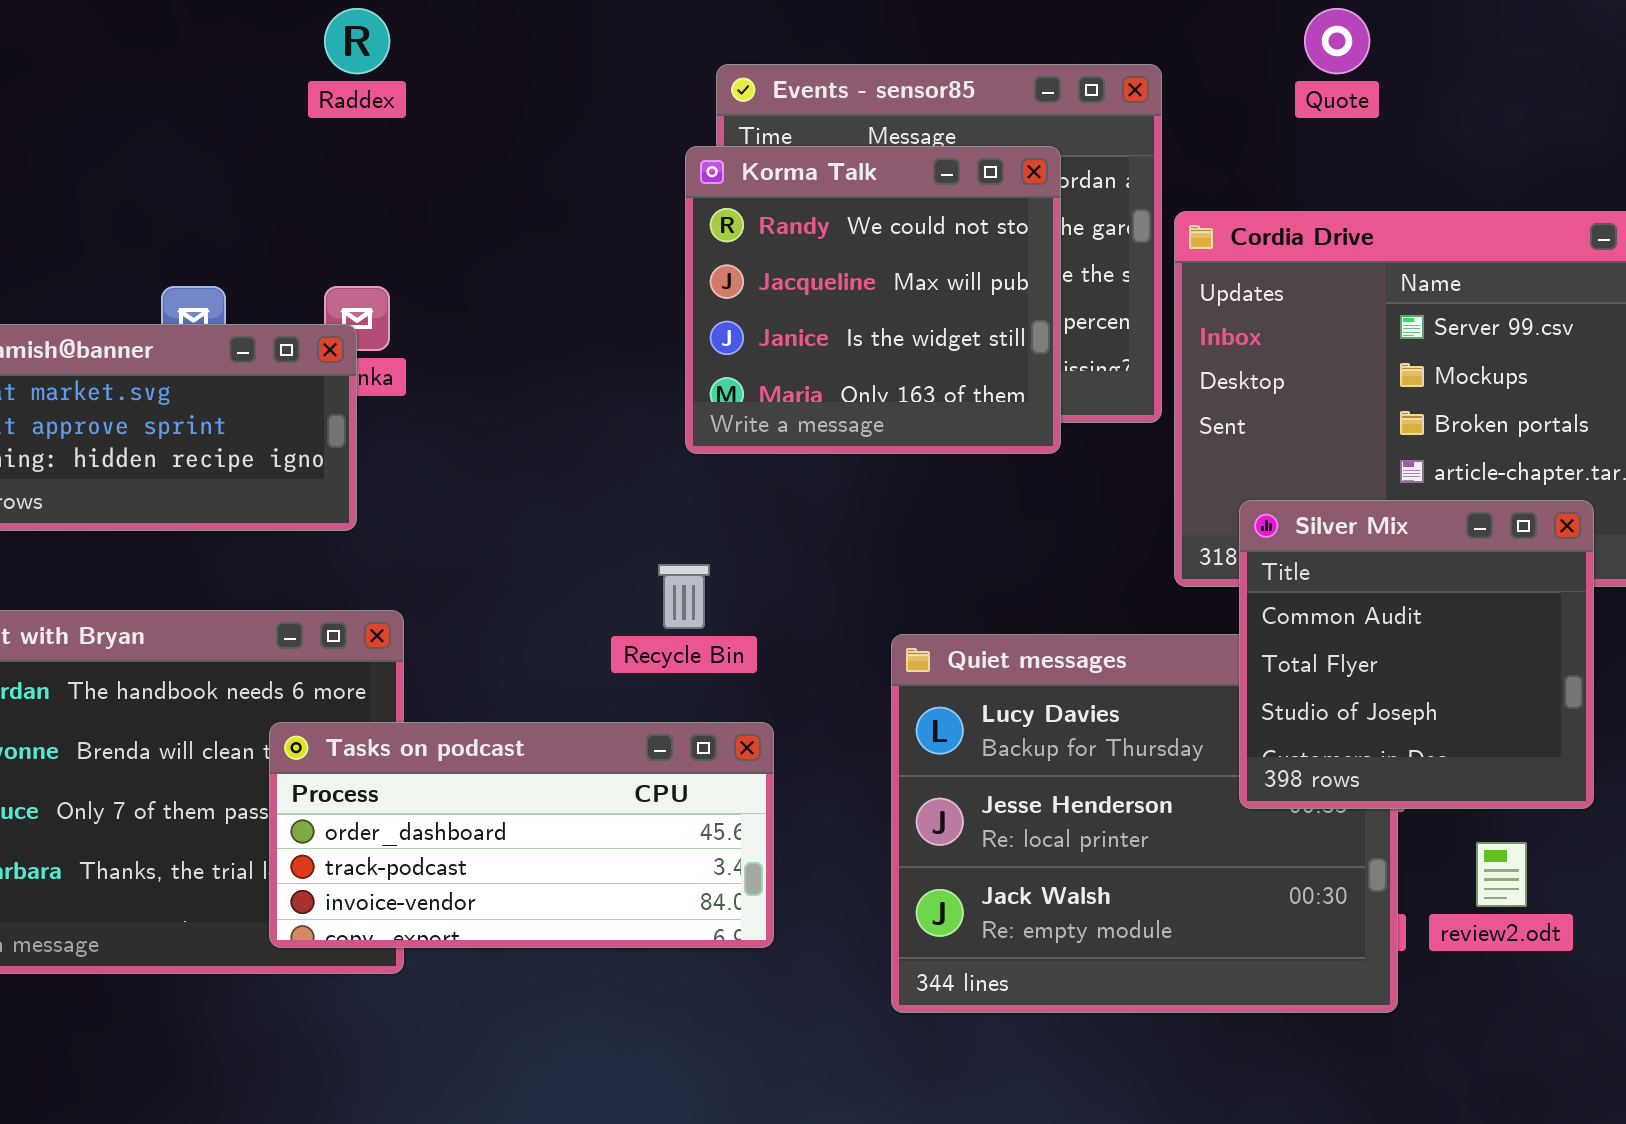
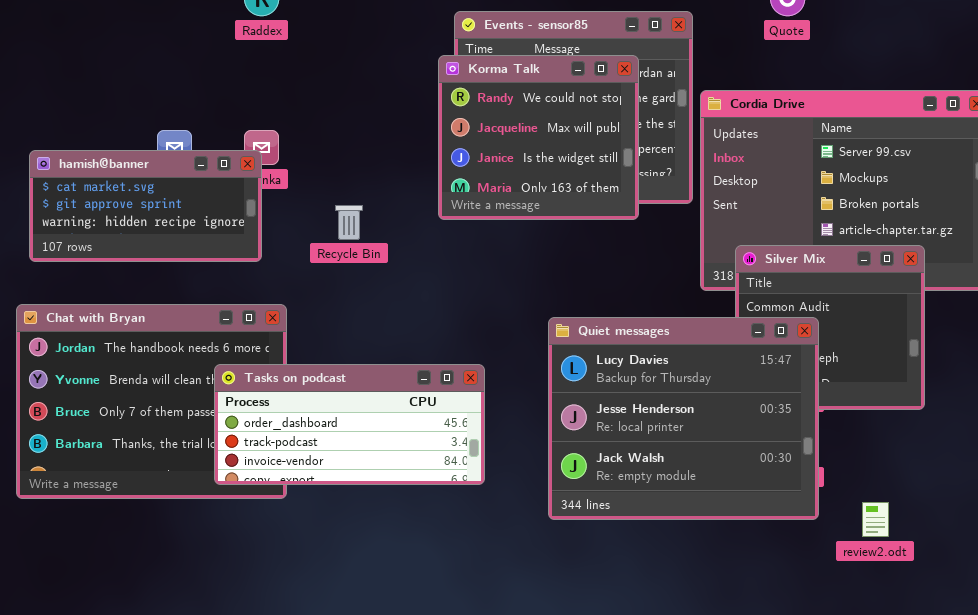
Recycle Bin: [658,564,710,629] -> [335,205,363,240], moved
Quiet messages: [891,634,1398,1013] -> [548,317,819,520], raised
review2.odt: [1476,842,1527,907] -> [862,502,889,537], moved

